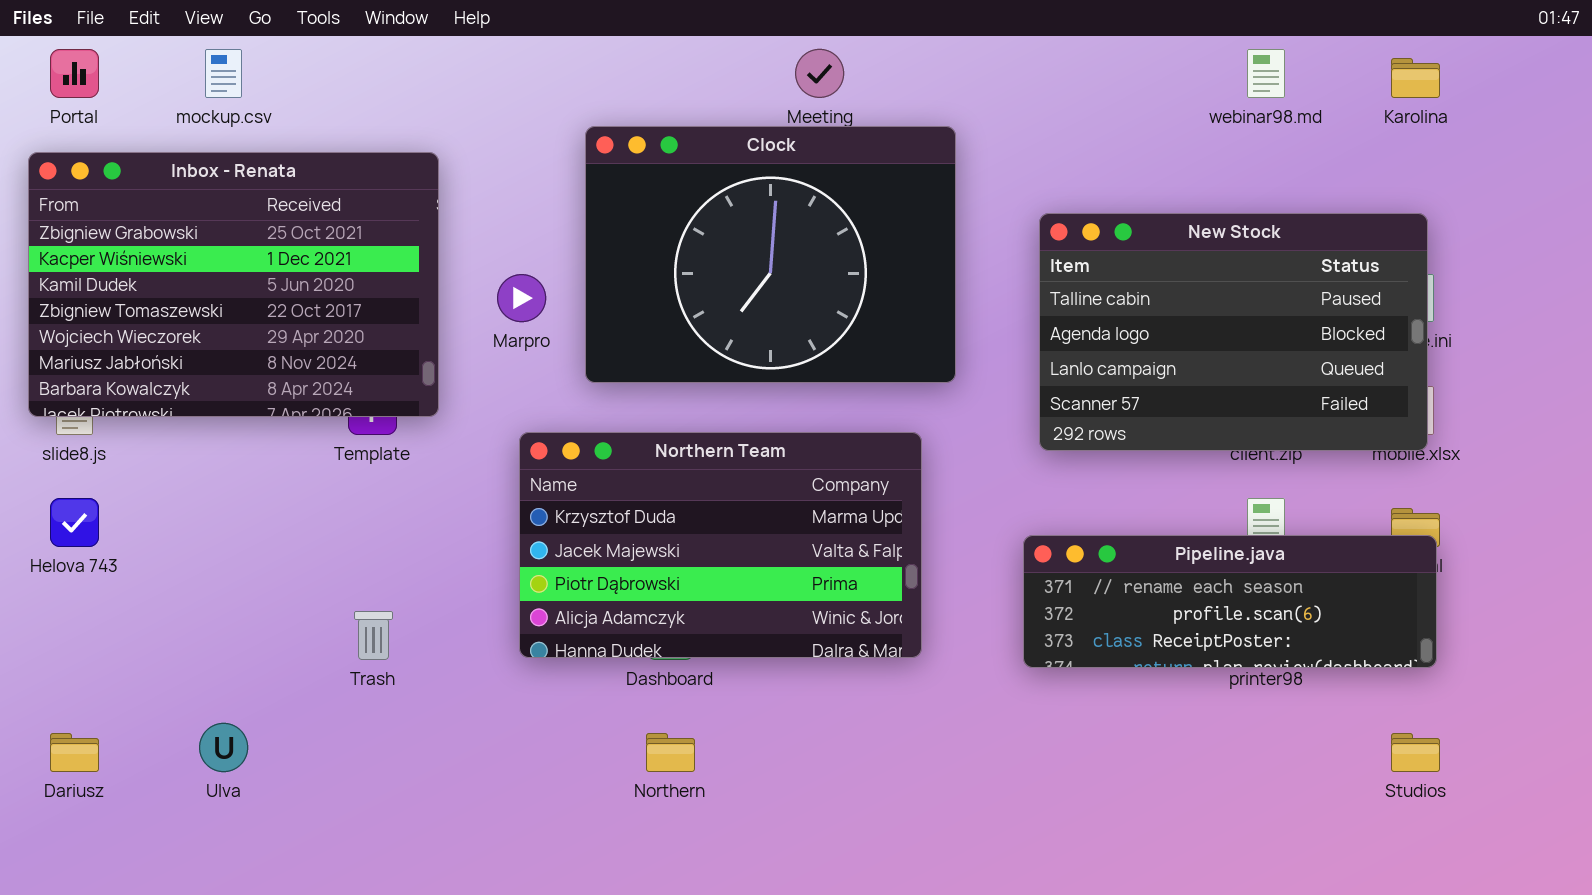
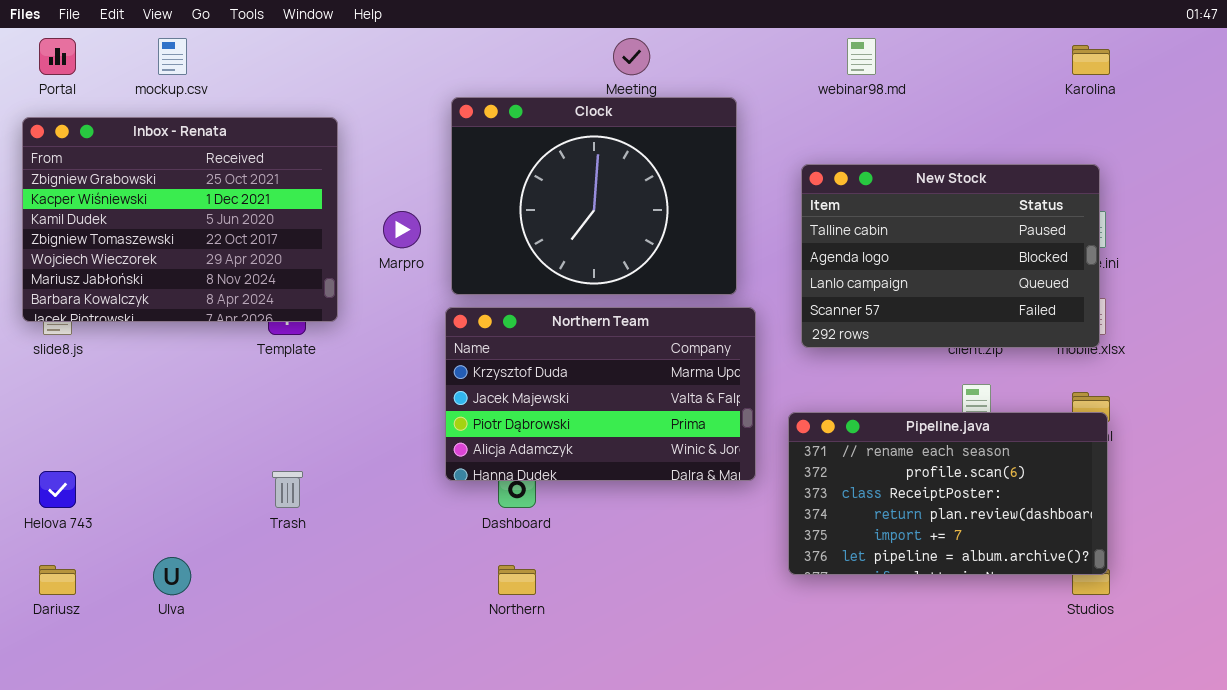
webinar98.md: [1247,49,1285,98] -> [847,38,876,75], moved
Northern Team: [519,432,922,658] -> [445,307,756,481], moved
Helova 743: [50,498,99,547] -> [39,471,76,508], moved
Pipeline.java: [1023,535,1437,668] -> [788,412,1108,575], resized

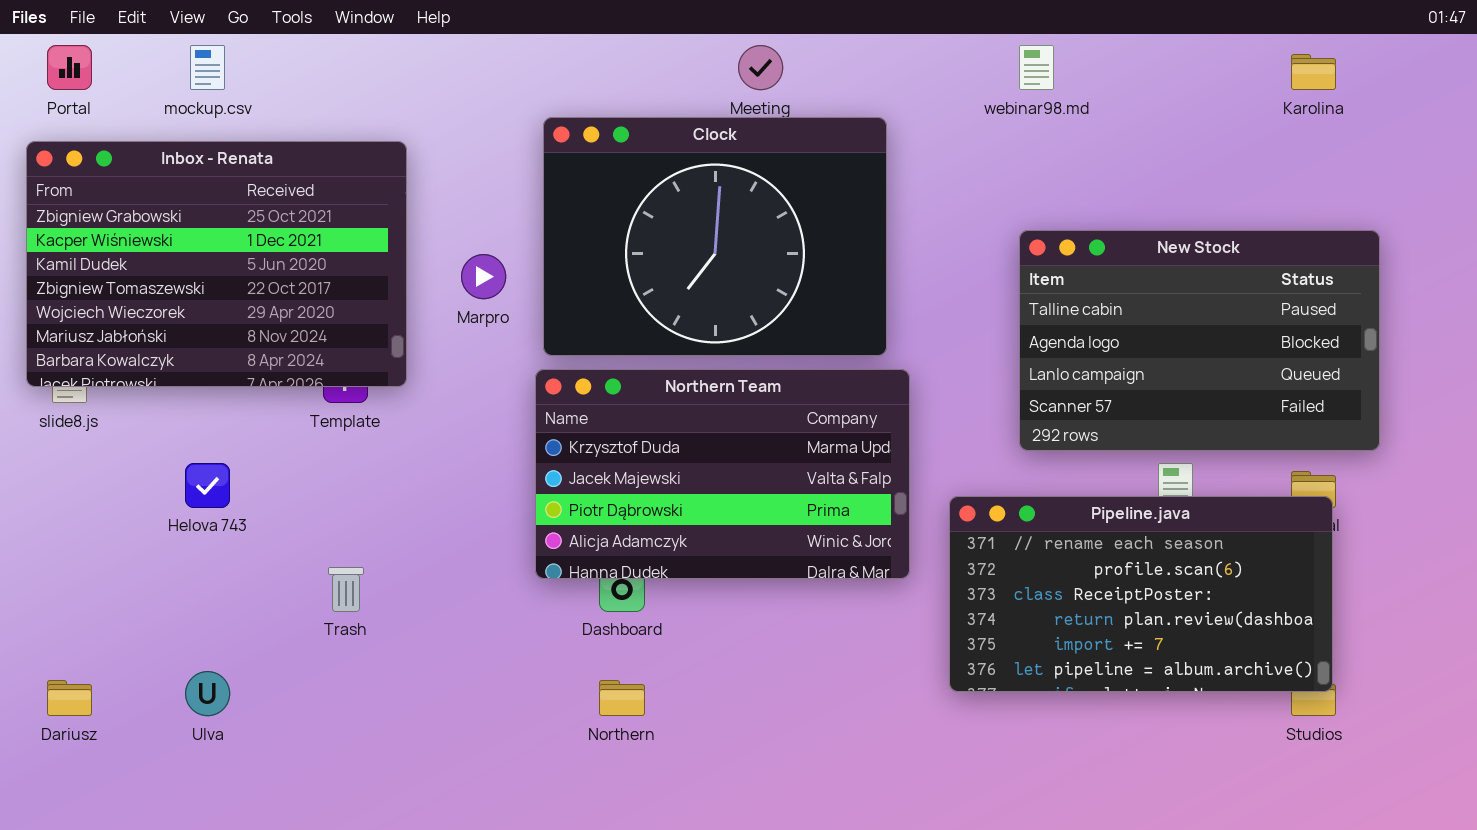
New Stock: [801,164,1100,348] -> [1019,230,1380,451], moved
Helova 743: [39,471,76,508] -> [185,463,230,508], moved

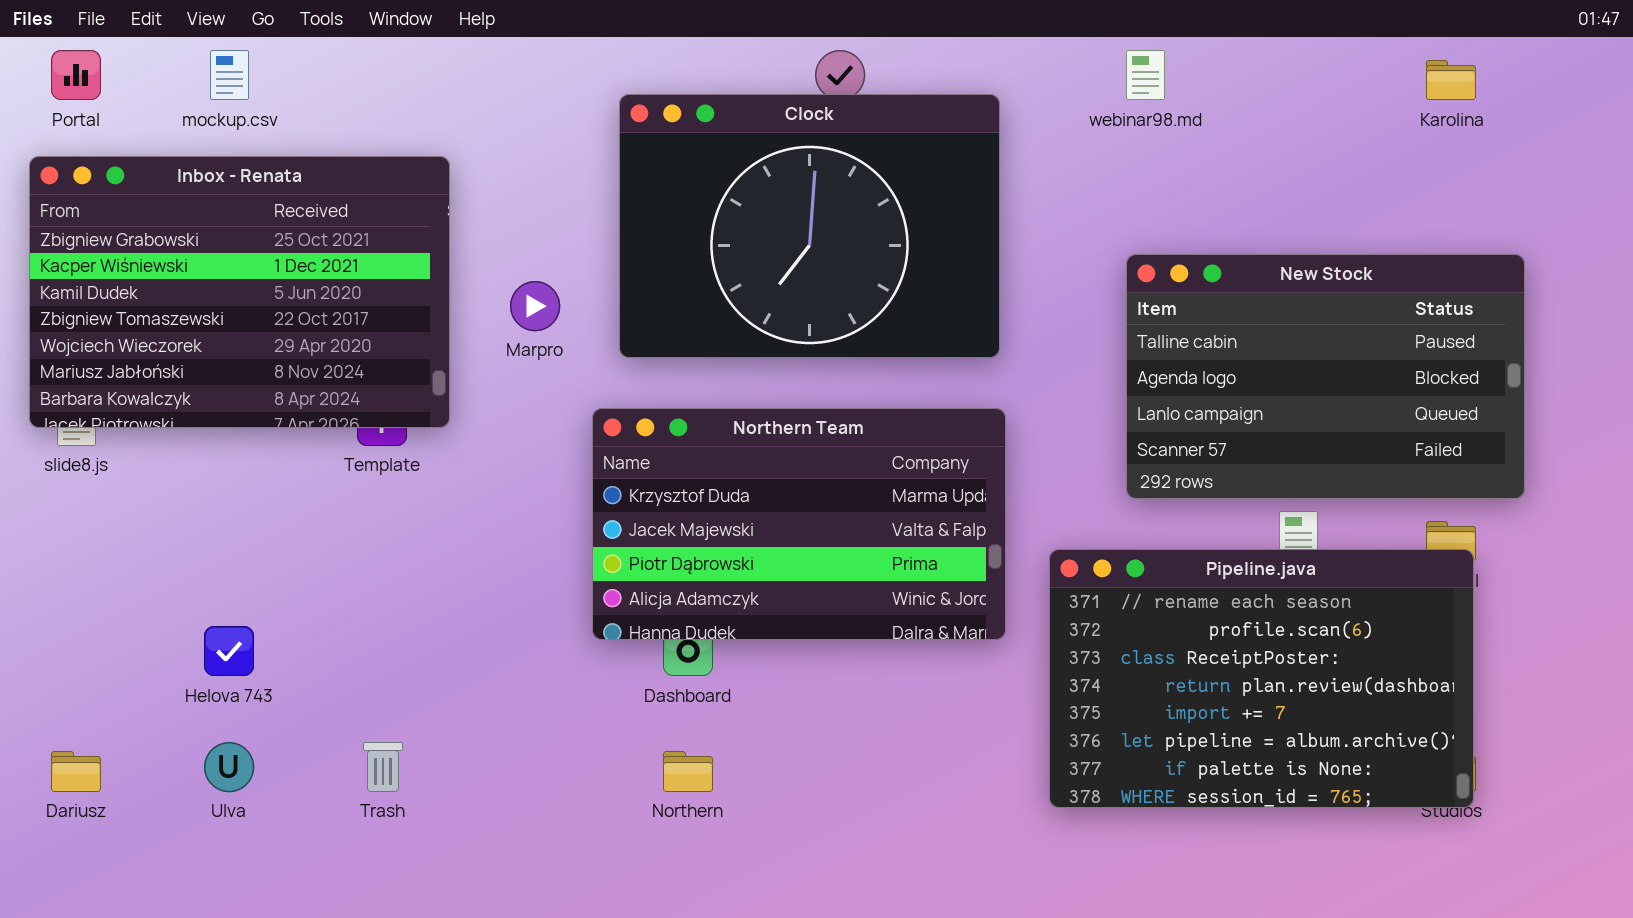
Clock: [543,117,887,356] -> [619,94,1000,358], moved
Helova 743: [185,463,230,508] -> [204,626,254,676], moved
Pipeline.java: [949,496,1333,692] -> [1049,549,1474,808], resized
Trash: [328,567,364,612] -> [363,742,403,792], moved

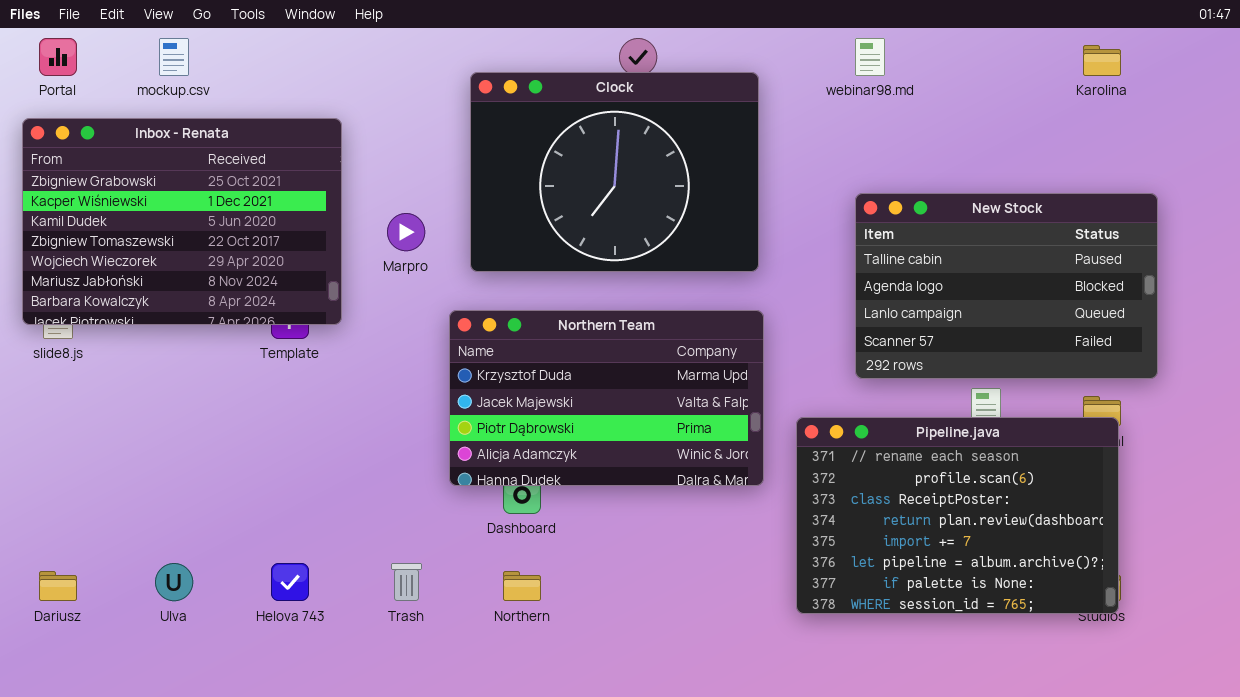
Helova 743: [204,626,254,676] -> [271,563,309,601], moved
Trash: [363,742,403,792] -> [391,563,422,601], moved

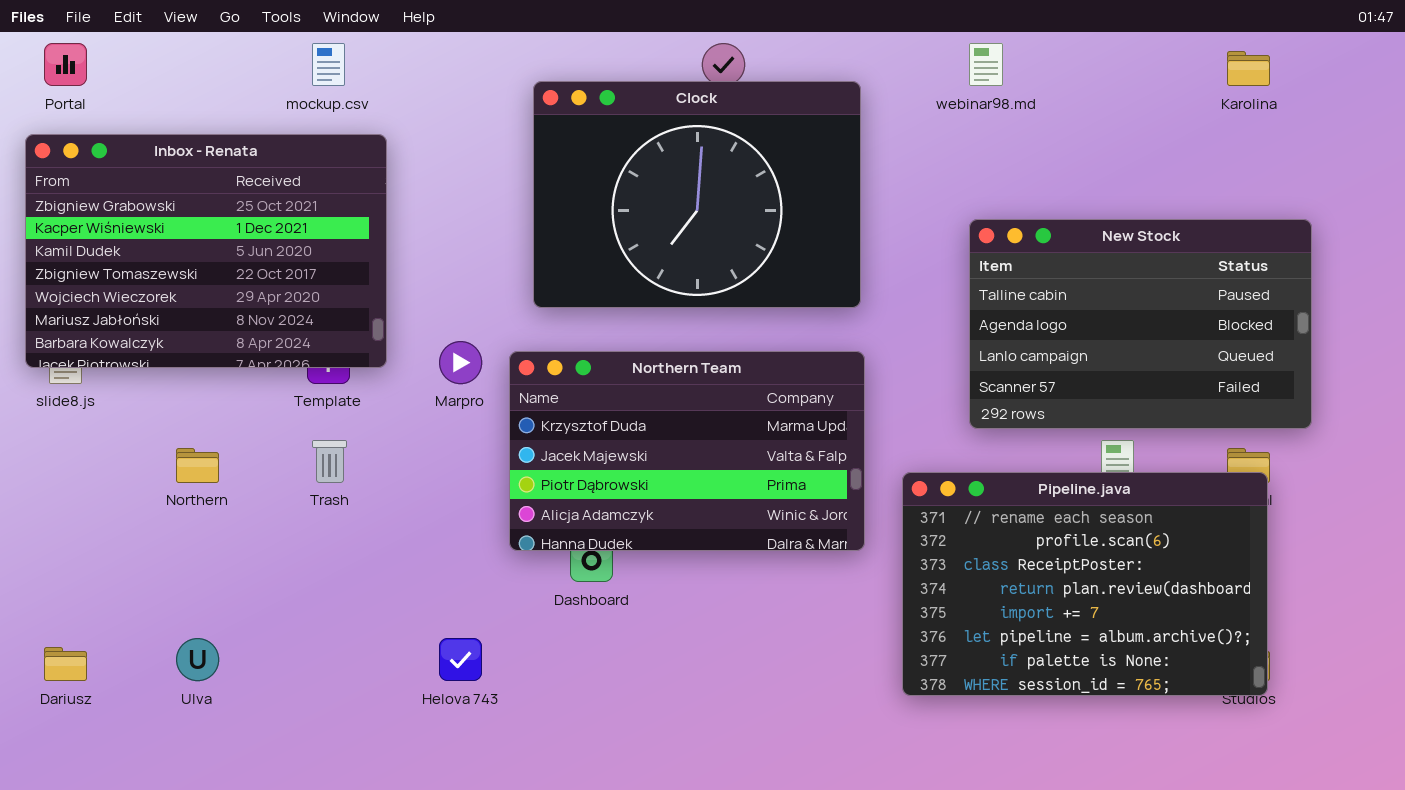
mockup.csv: [159,38,189,76] -> [312,43,345,86], moved
Marpro: [387,213,425,251] -> [439,341,482,384], moved
Helova 743: [271,563,309,601] -> [439,638,482,681], moved
Trash: [391,563,422,601] -> [312,440,347,483], moved
Northern: [503,571,541,601] -> [176,448,219,483], moved

